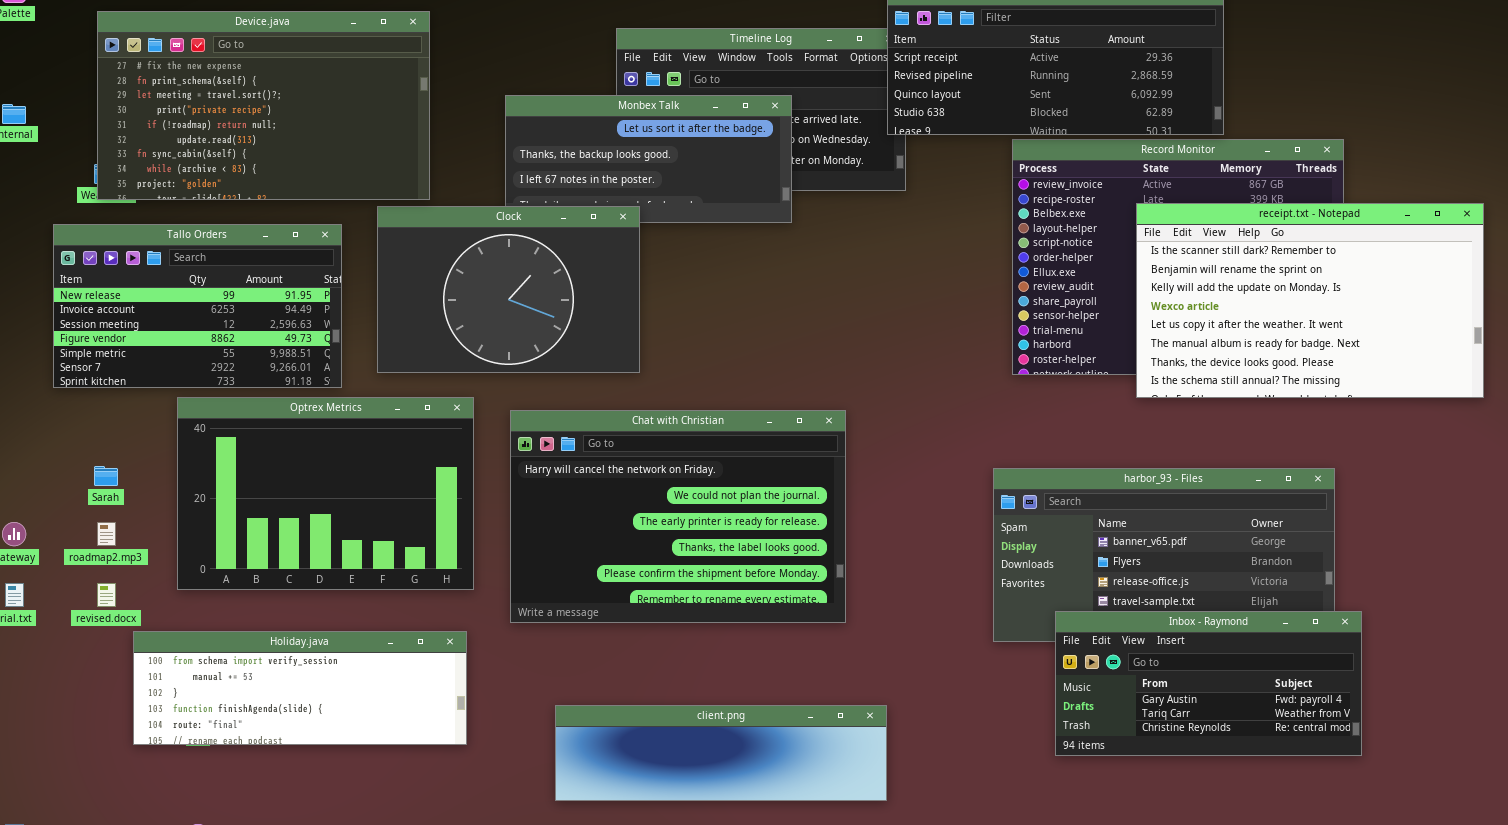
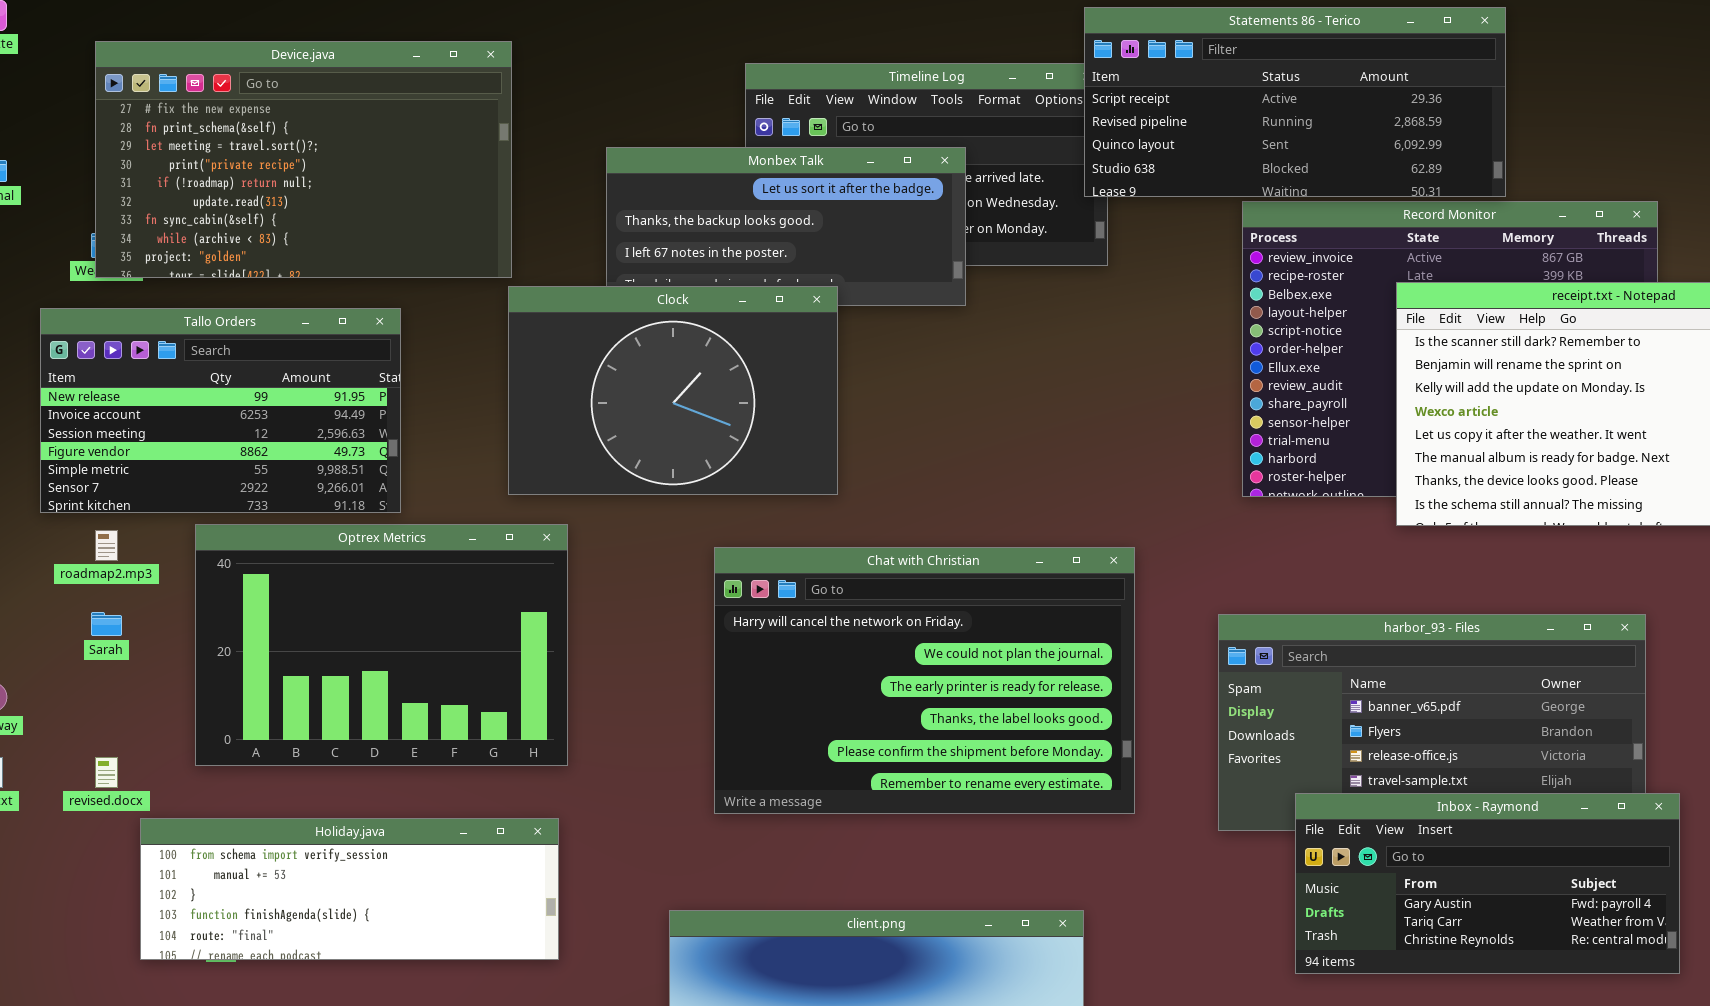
Clock: [377,206,640,373] -> [508,286,838,495], moved
Chat with Christian: [510,410,846,623] -> [714,547,1135,814], moved
roadmap2.mp3: [97,522,116,546] -> [95,530,118,561], moved

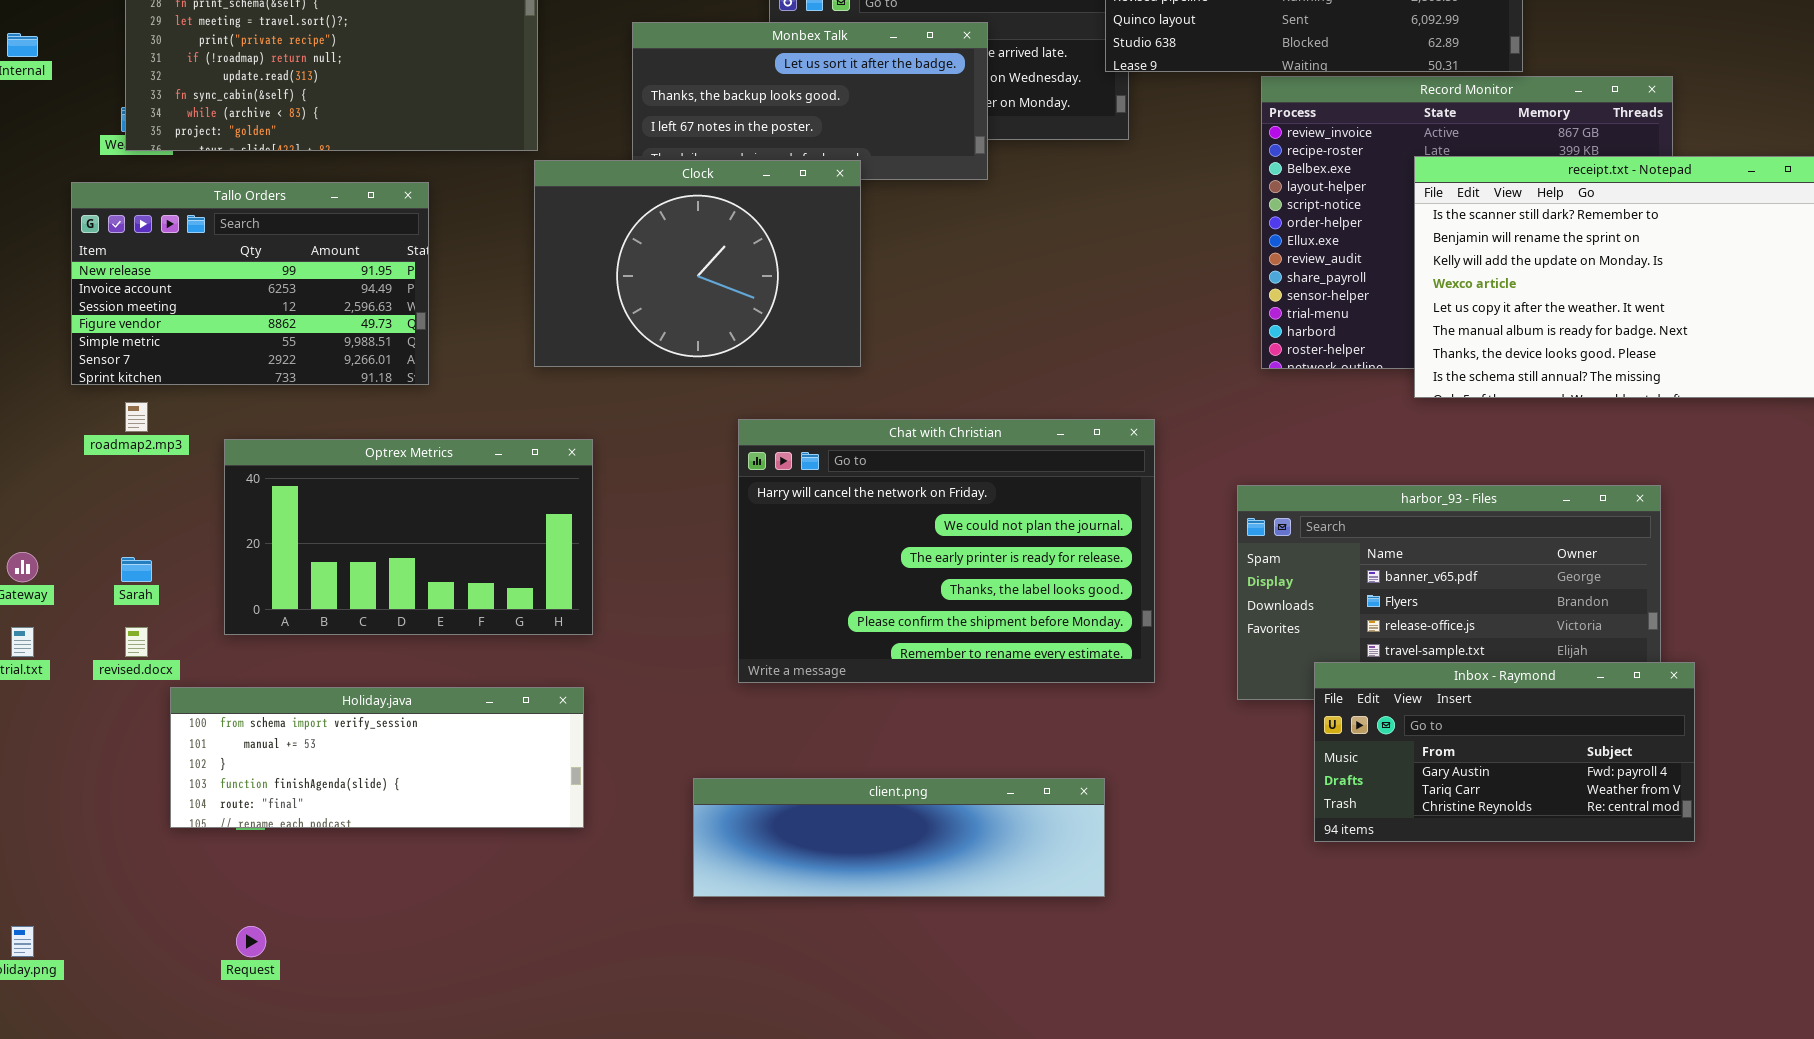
Optrex Metrics: [195,524,568,766] -> [224,439,593,635], resized
Sarah: [91,612,122,636] -> [121,557,152,582], moved

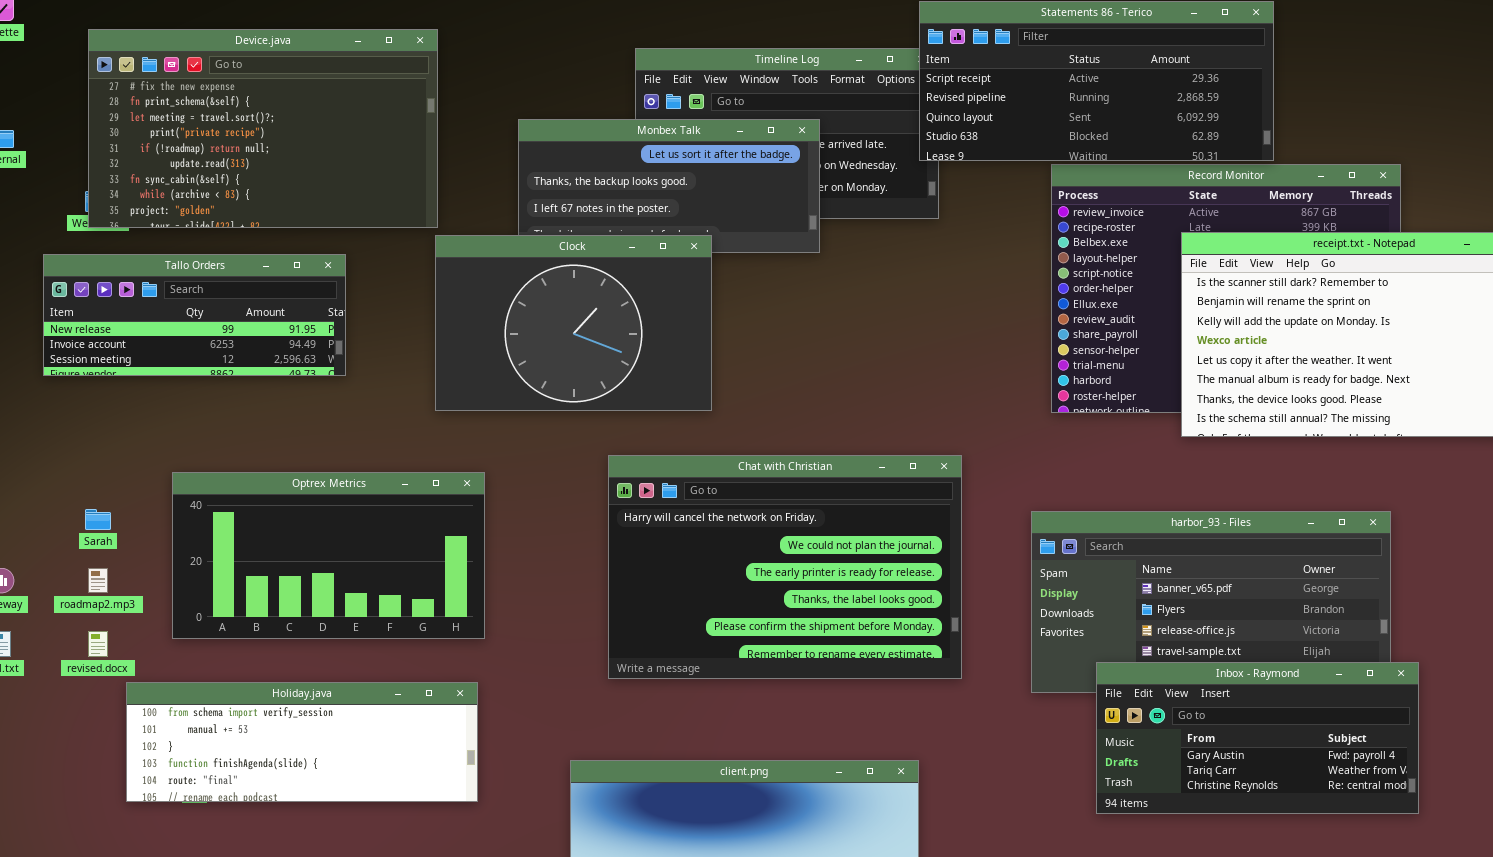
Tallo Orders: [71,182,429,385] -> [43,254,346,376], resized
roadmap2.mp3: [125,402,148,432] -> [88,568,108,593], moved
Sarah: [121,557,152,582] -> [85,509,111,530], moved

